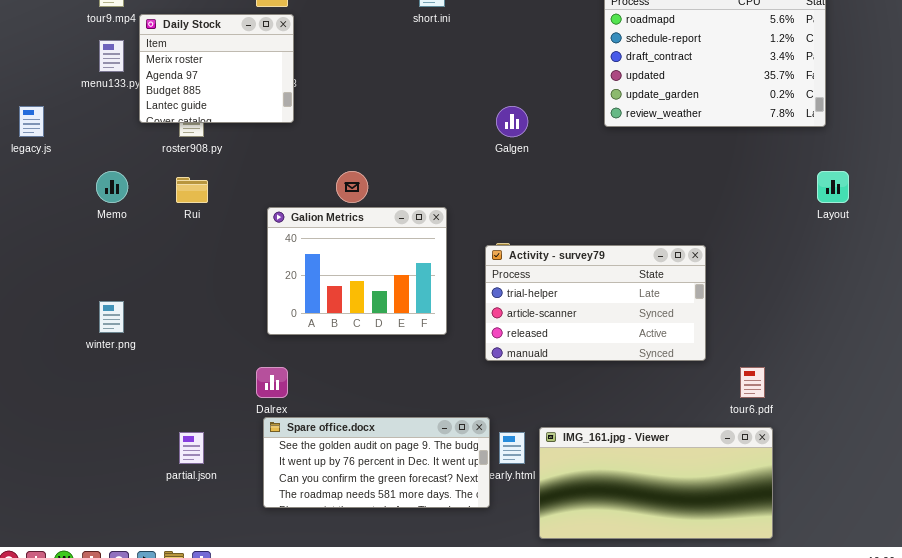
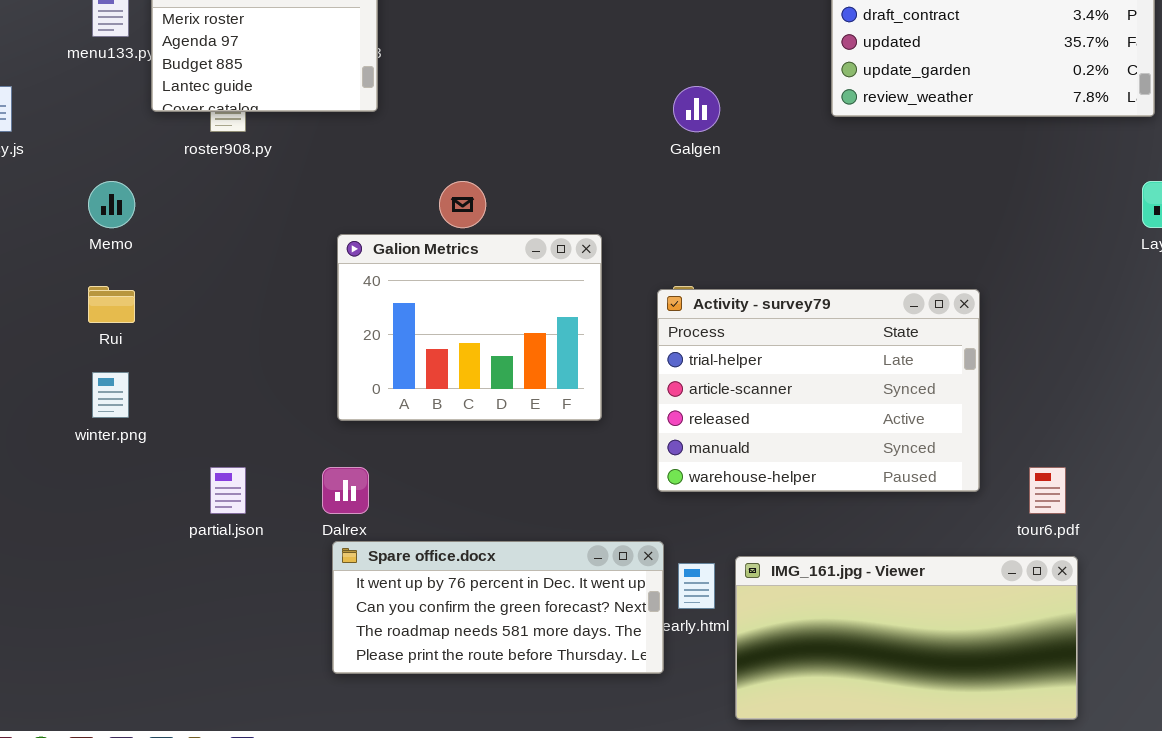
Rui: [176,177,208,203] -> [88,286,135,323], moved
Activity - survey79: [485,245,706,361] -> [657,289,980,492], resized
Spare office.docx: [263,417,490,508] -> [332,541,664,674], scrolled down 1 row
partial.json: [179,432,204,464] -> [210,467,246,514], moved

